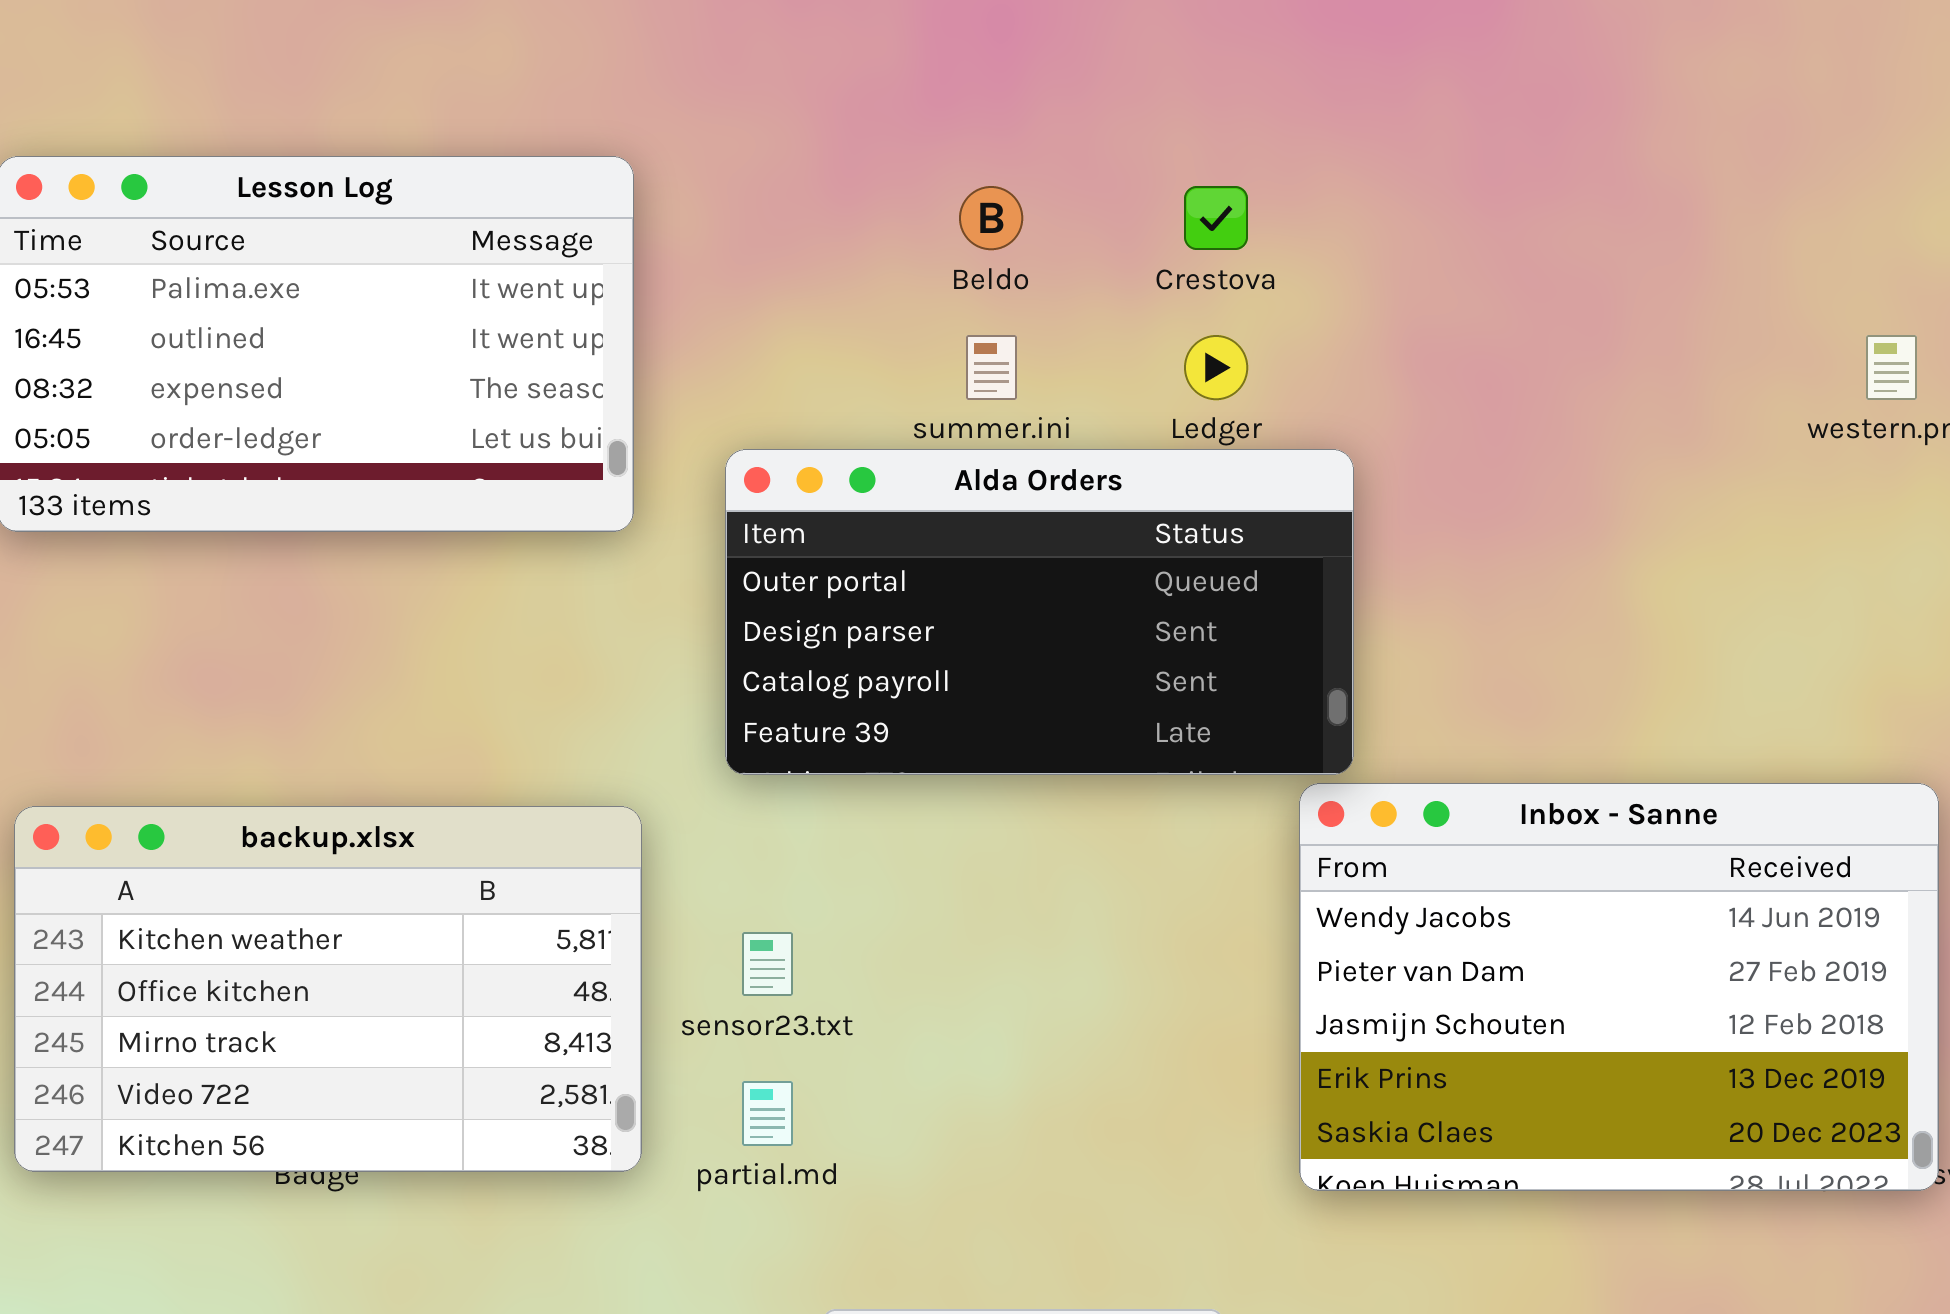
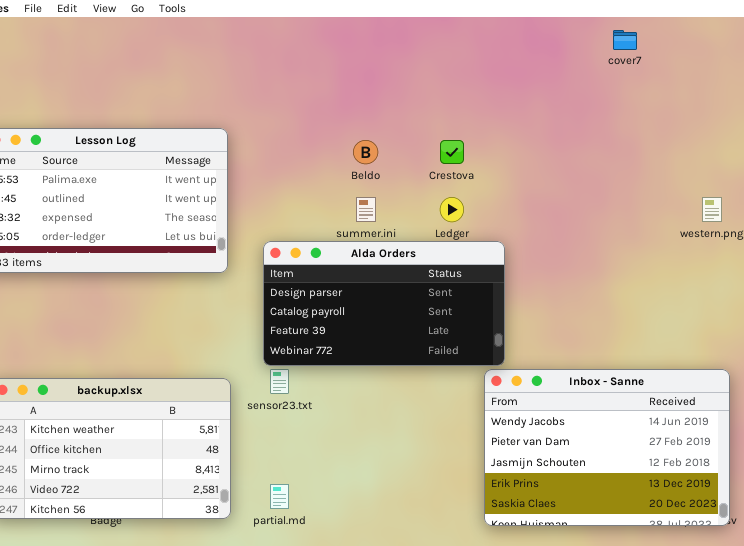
Alda Orders: [725,449,1354,775] -> [263,241,505,366], scrolled down 1 row
sensor23.txt: [742,932,793,996] -> [270,369,289,394], moved

